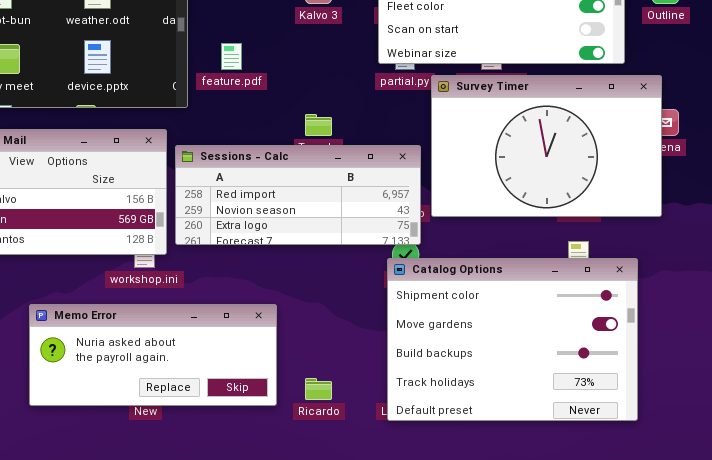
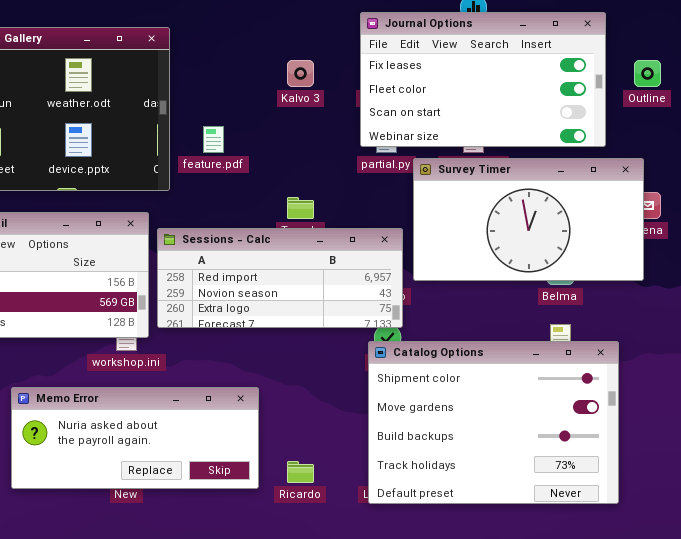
Survey Timer: [431,75,662,217] -> [413,158,644,281], resized

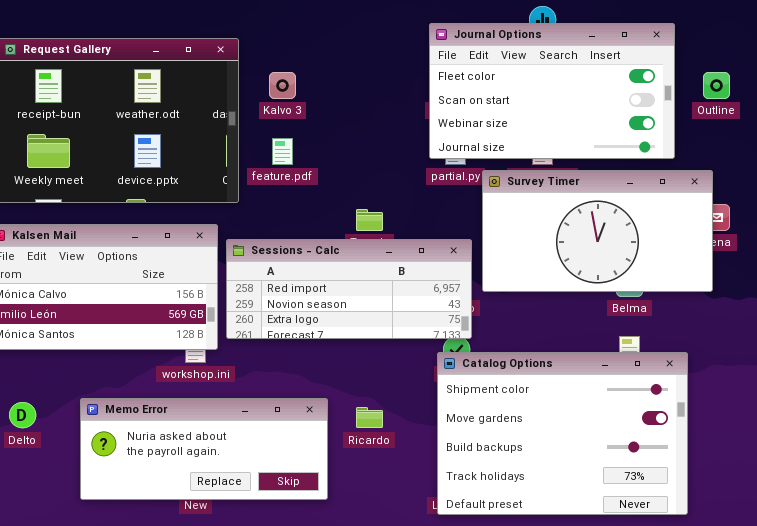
Journal Options: [360,12,606,147] -> [429,23,675,159], scrolled down 1 row
Kalvo 3: [287,60,314,87] -> [269,72,296,99], moved
Ricardo: [287,461,314,483] -> [356,407,383,428], moved

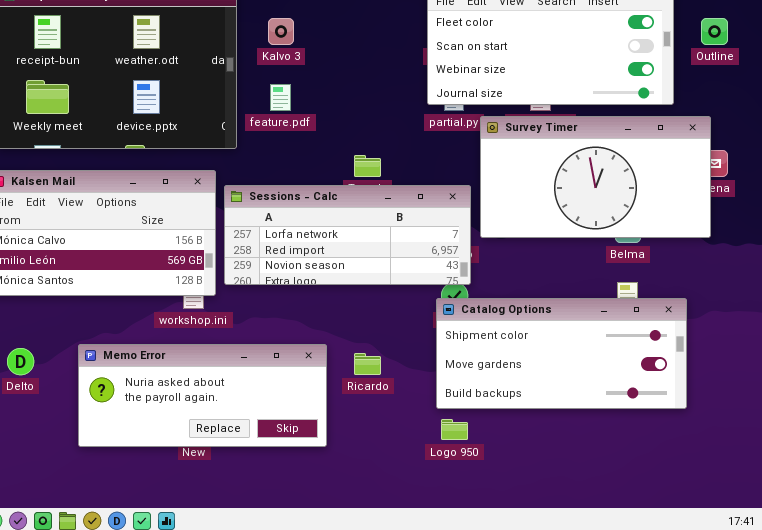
Sessions - Calc: [226,239,472,339] -> [224,185,471,285], scrolled up 1 row
Catalog Options: [437,352,688,515] -> [436,298,687,409], resized

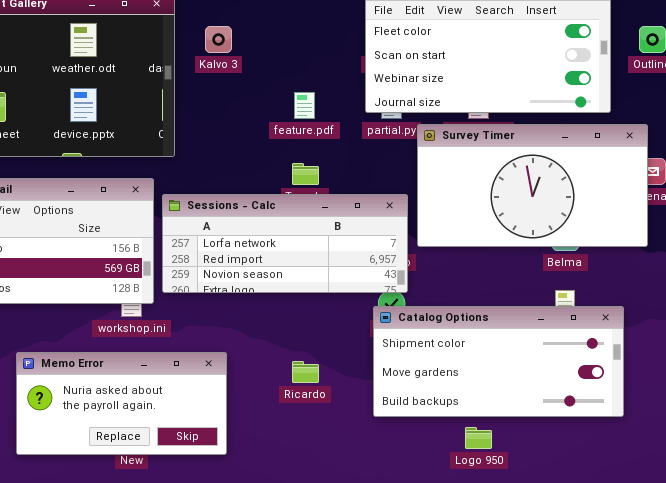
feature.pdf: [270,84,291,111] -> [294,92,315,119], moved
Memo Error: [78,344,327,447] -> [16,352,227,455], resized
Logo 950: [441,419,468,440] -> [465,427,492,449], moved

